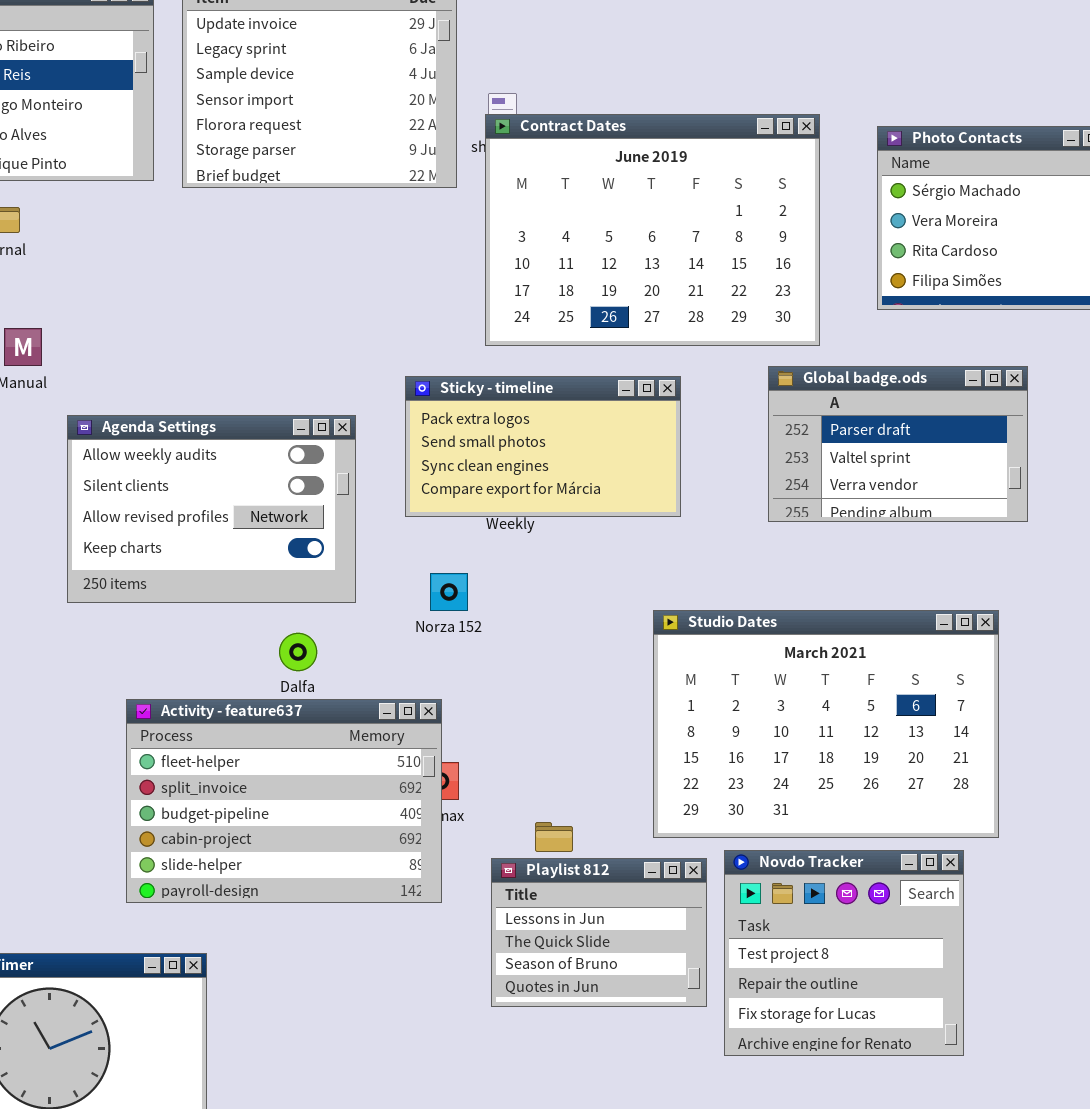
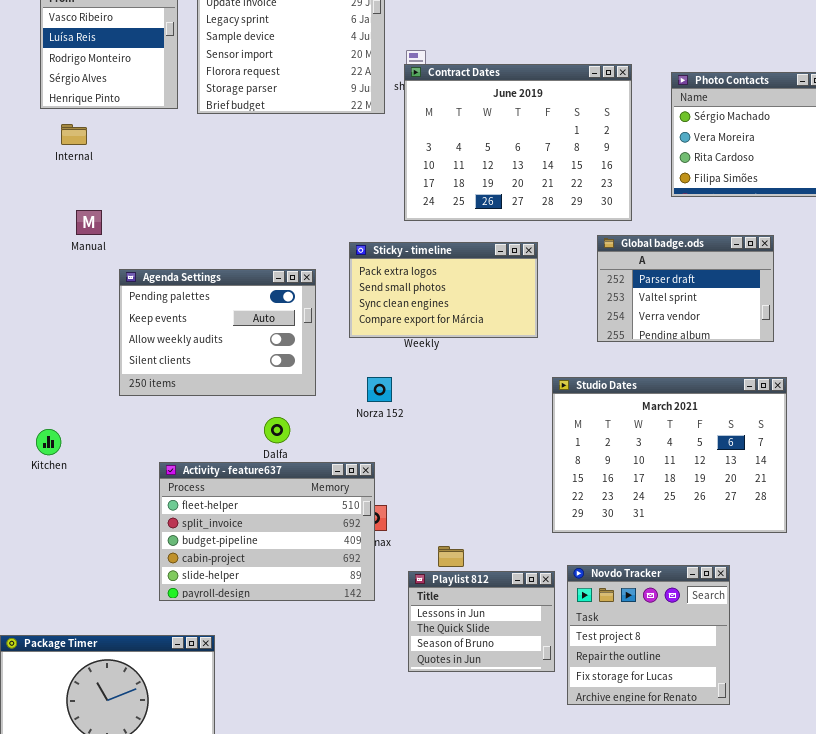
Agenda Settings: [67,415,356,603] -> [119,269,316,396], scrolled up 2 rows
Studio Dates: [653,610,999,838] -> [552,377,787,533], moved

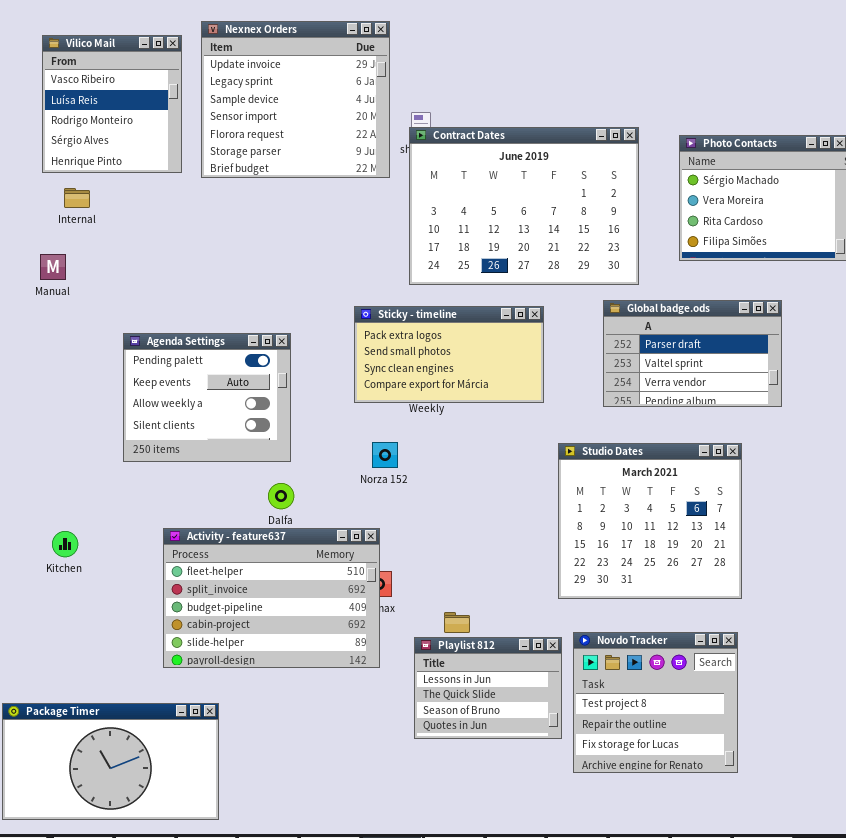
Manual: [76,210,102,235] -> [40,254,66,280], moved
Agenda Settings: [119,269,316,396] -> [123,333,291,462], resized
Studio Dates: [552,377,787,533] -> [558,443,742,599], resized
Kitchen: [36,429,61,455] -> [52,531,78,557], moved

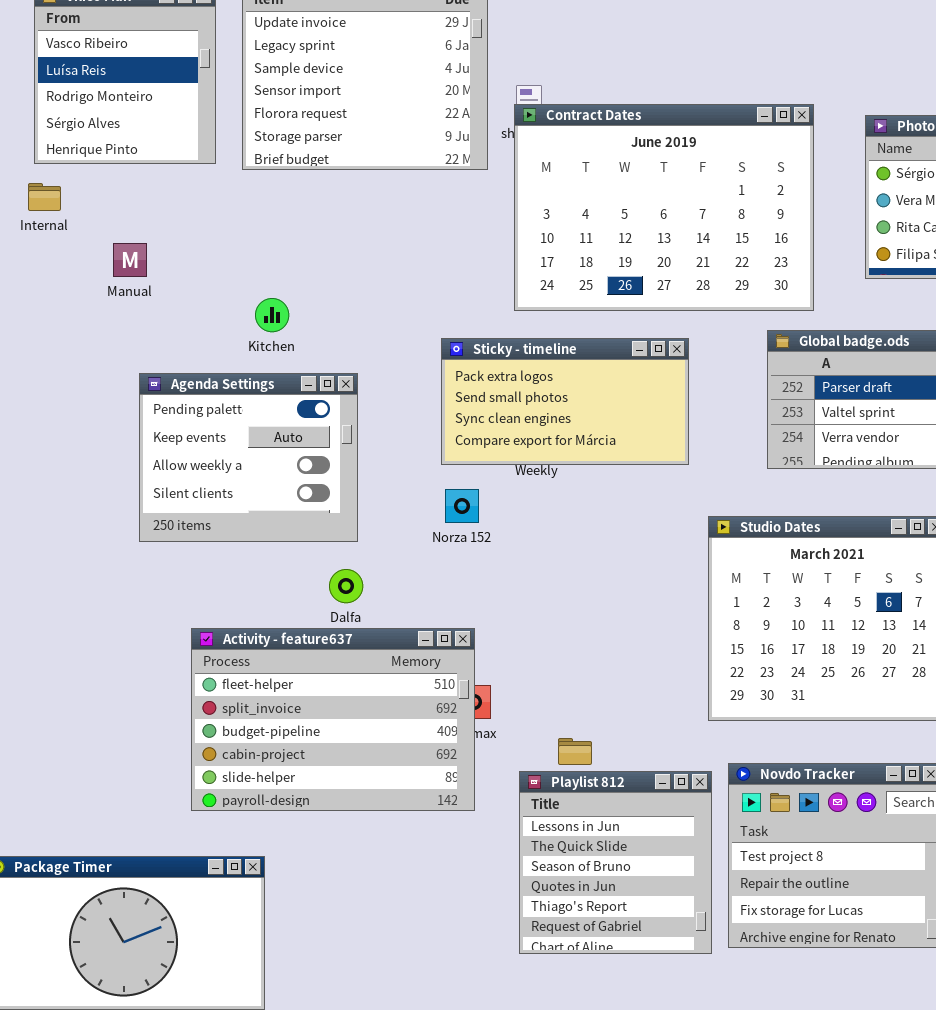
Internal: [64,188,90,208] -> [28,183,61,211], moved
Manual: [40,254,66,280] -> [113,243,147,277], moved
Norza 152: [372,442,398,468] -> [445,489,479,523], moved
Kitchen: [52,531,78,557] -> [255,298,289,332], moved
Playlist 812: [414,637,562,739] -> [519,771,712,954], resized

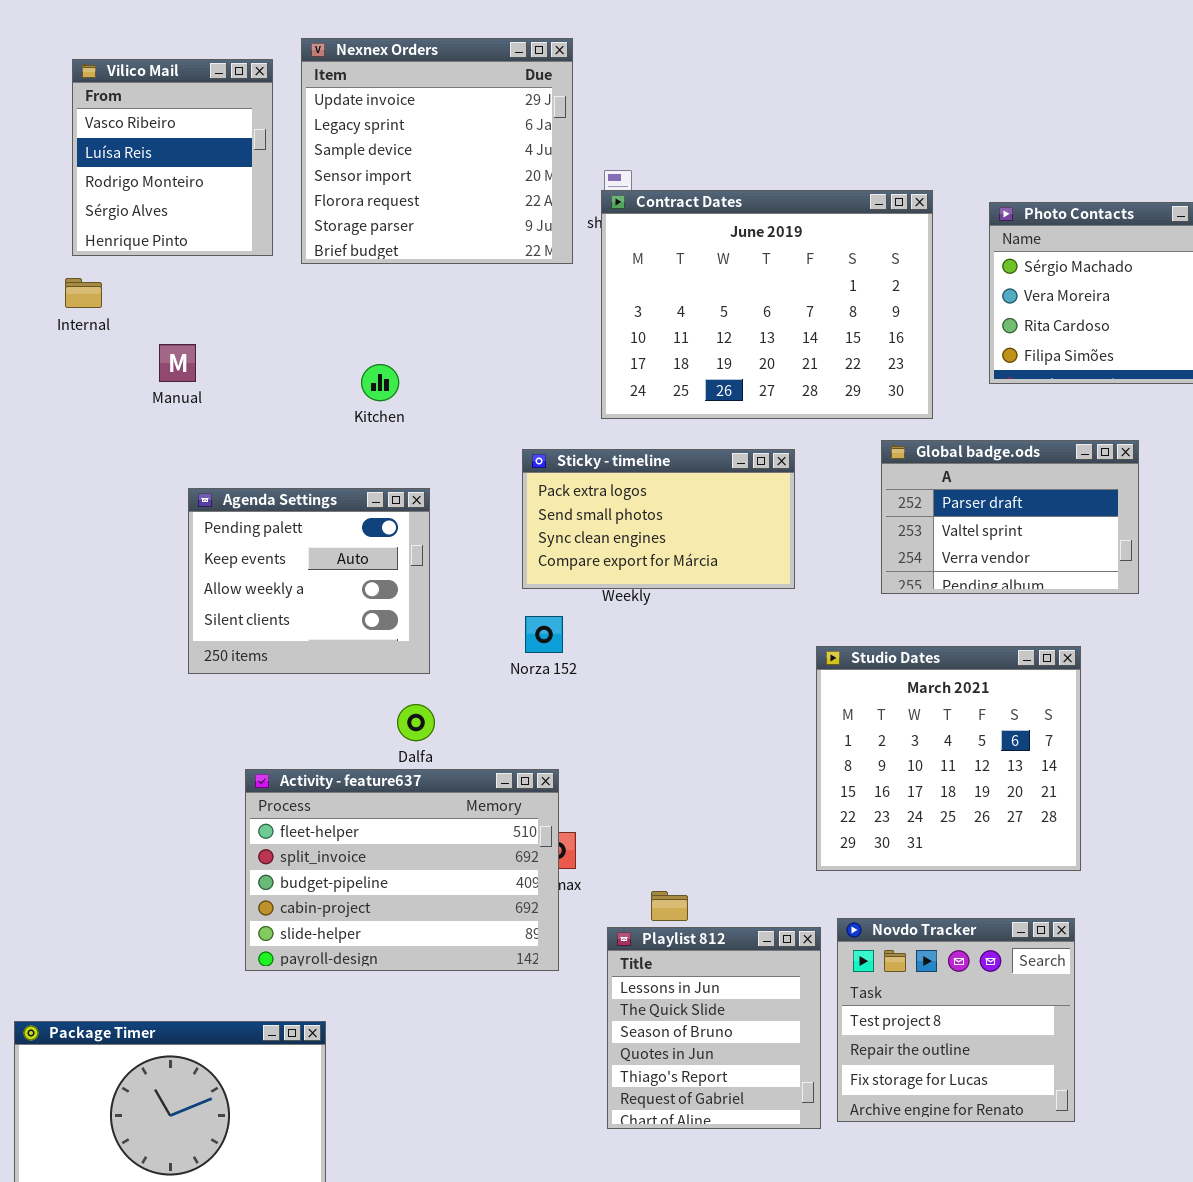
Kitchen: [255,298,289,332] -> [361,364,399,401], moved

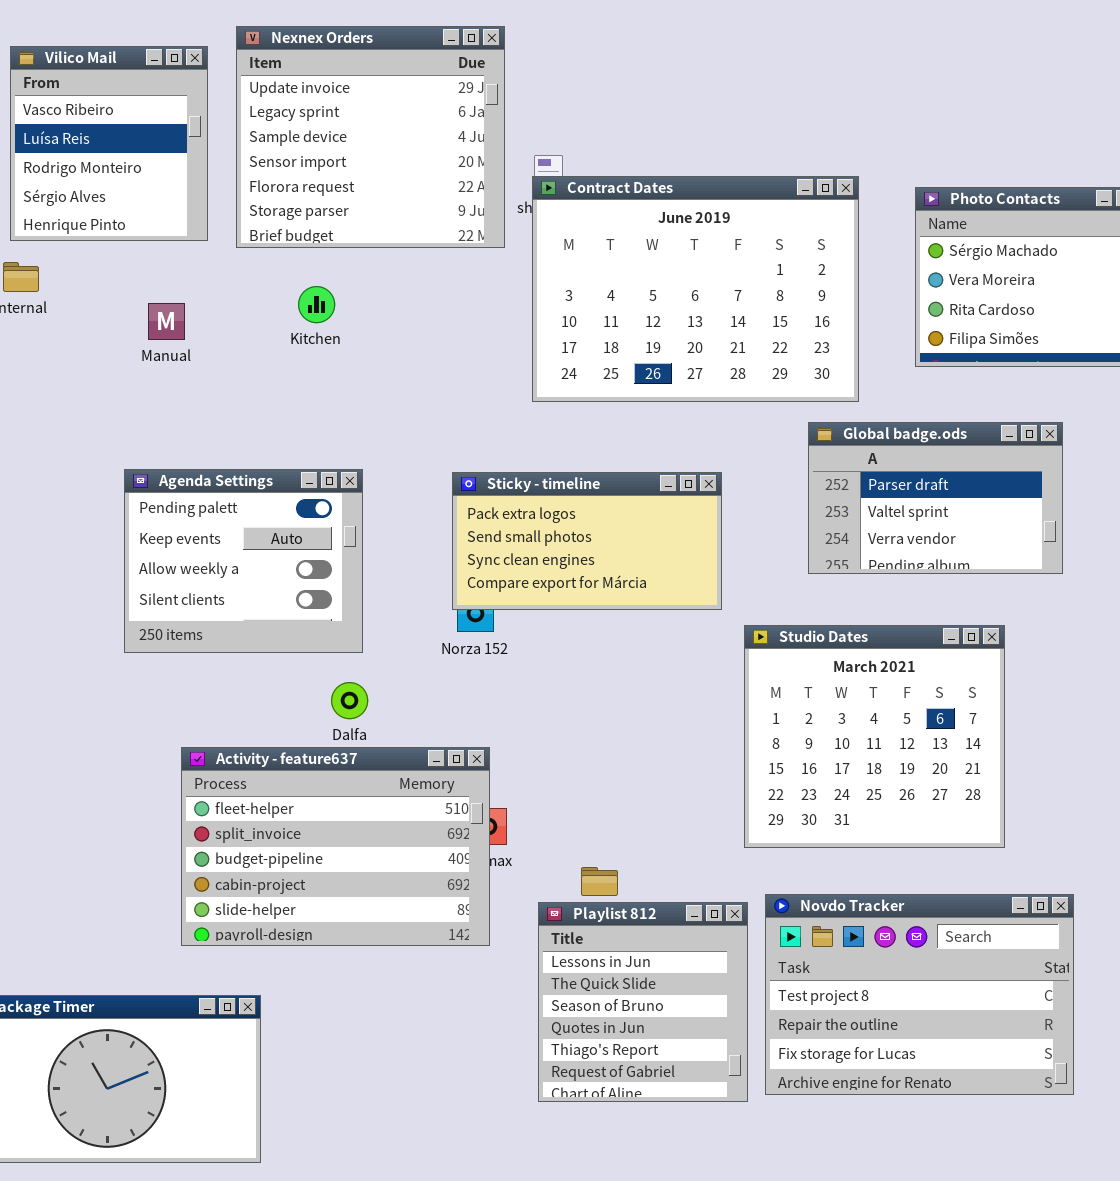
Manual: [159,344,196,382] -> [148,303,185,340], moved
Kitchen: [361,364,399,401] -> [298,286,335,323], moved
Sticky - timeline: [522,449,795,589] -> [452,472,722,610], moved
Novdo Tracker: [837,918,1075,1122] -> [765,894,1074,1095], resized

